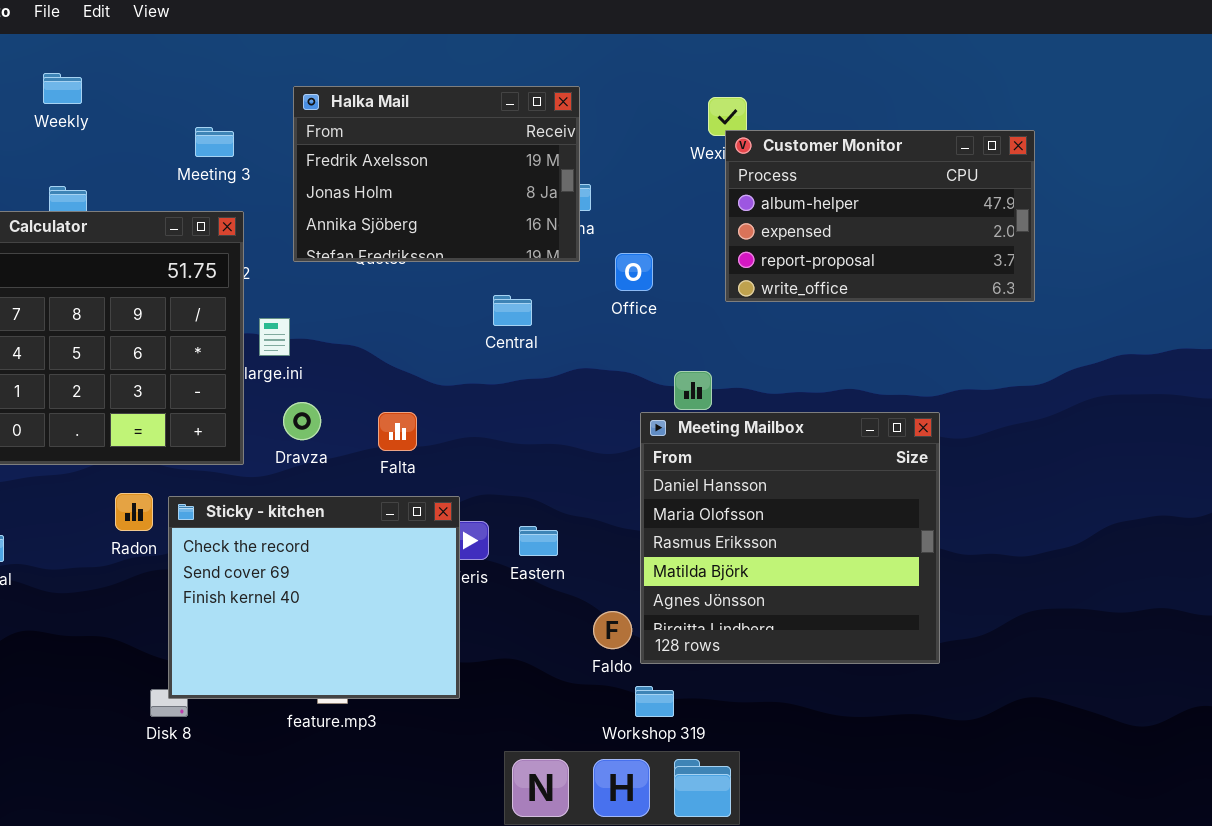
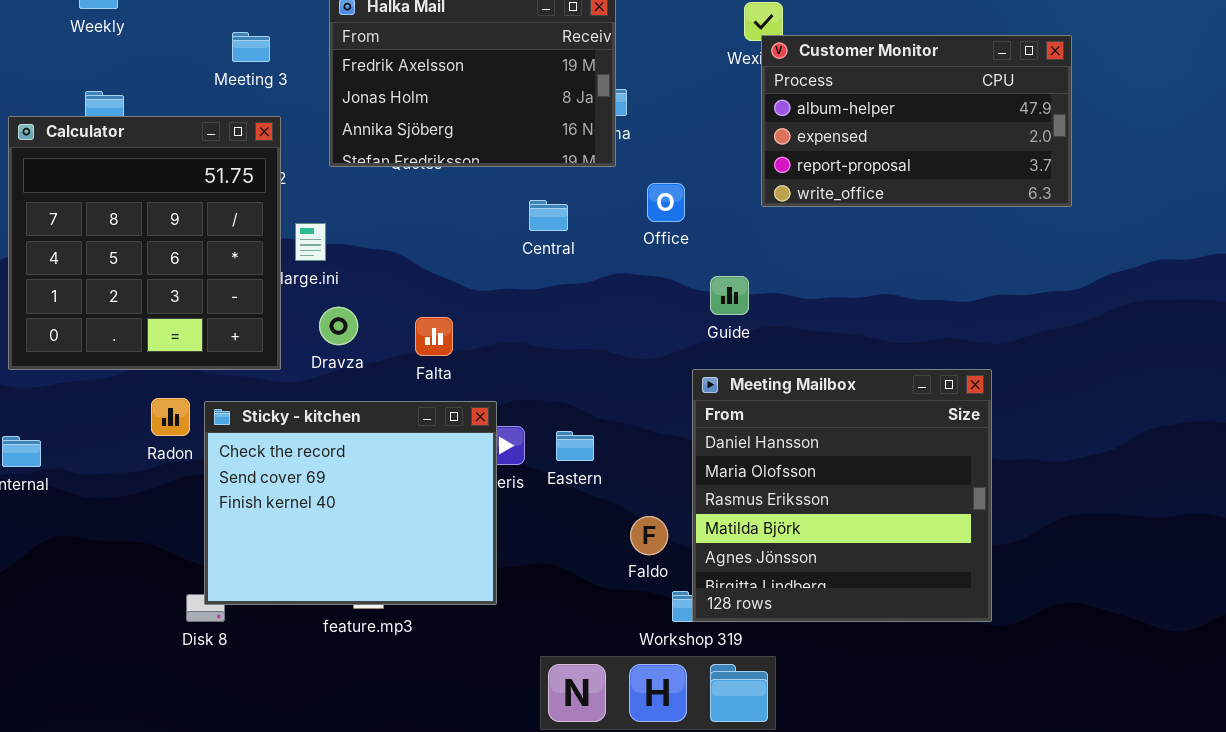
Office: [615,253,653,291] -> [647,183,685,222], moved
Meeting Mailbox: [640,412,940,664] -> [692,369,992,622], moved

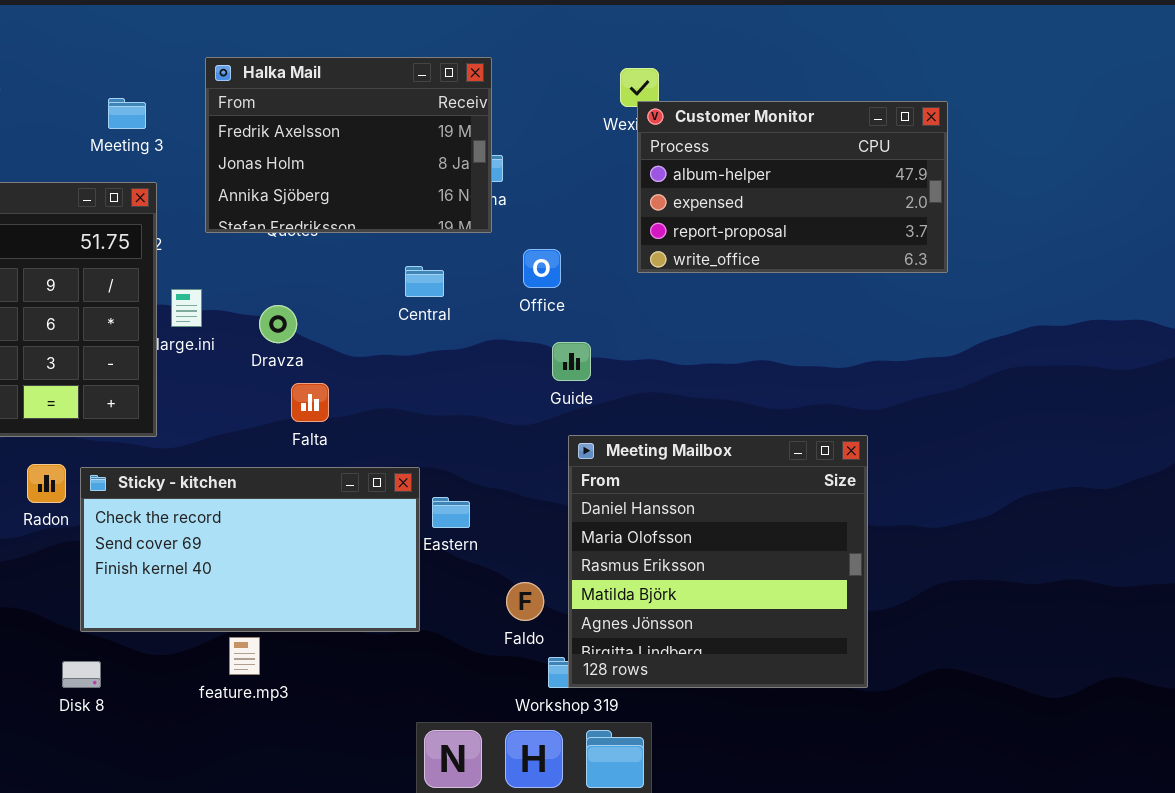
Guide: [710,276,749,315] -> [552,342,591,381], moved
Dravza: [319,307,358,345] -> [259,305,297,343], moved
Sticky - kitchen: [204,401,497,605] -> [80,467,420,632], resized

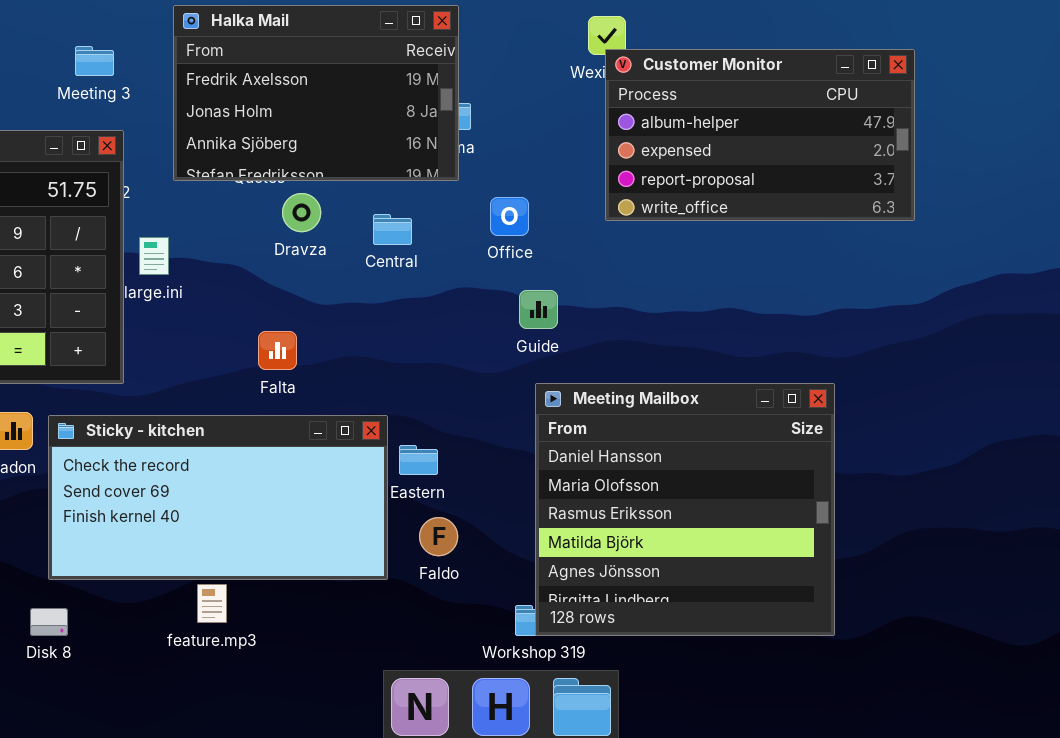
Dravza: [259,305,297,343] -> [282,193,321,232], moved
Faldo: [506,582,544,621] -> [419,517,458,556], moved

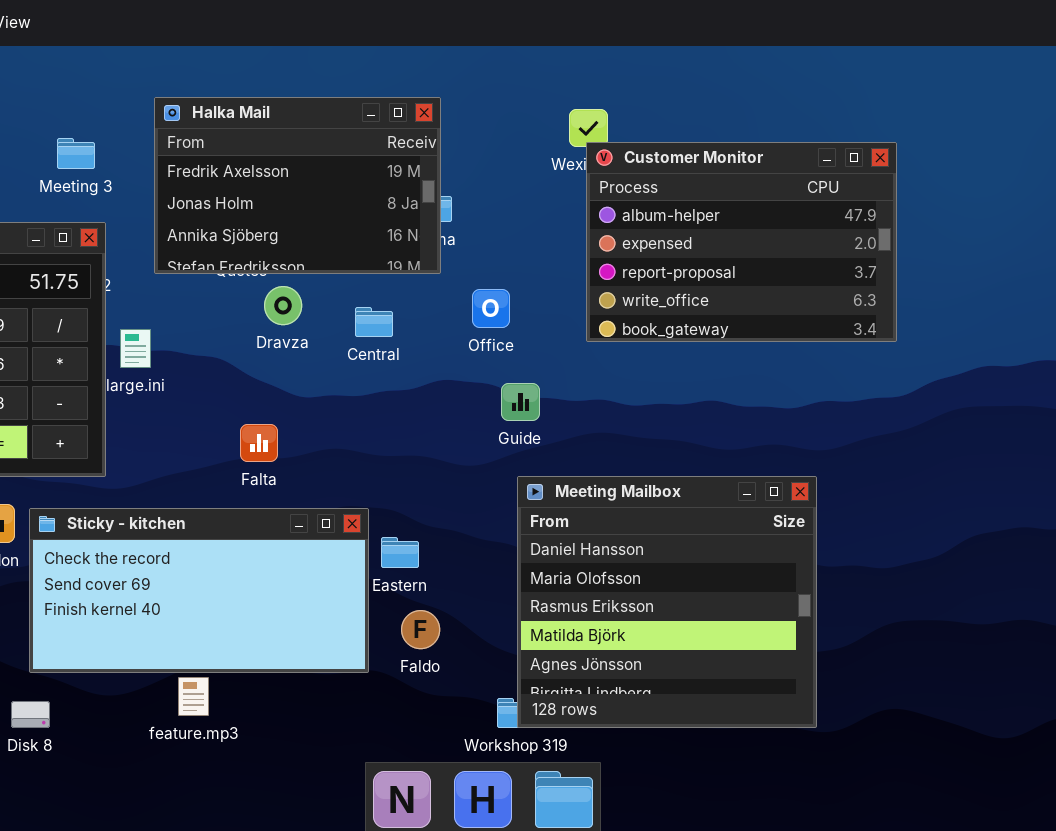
Customer Monitor: [605,49,915,221] -> [586,142,897,342], resized

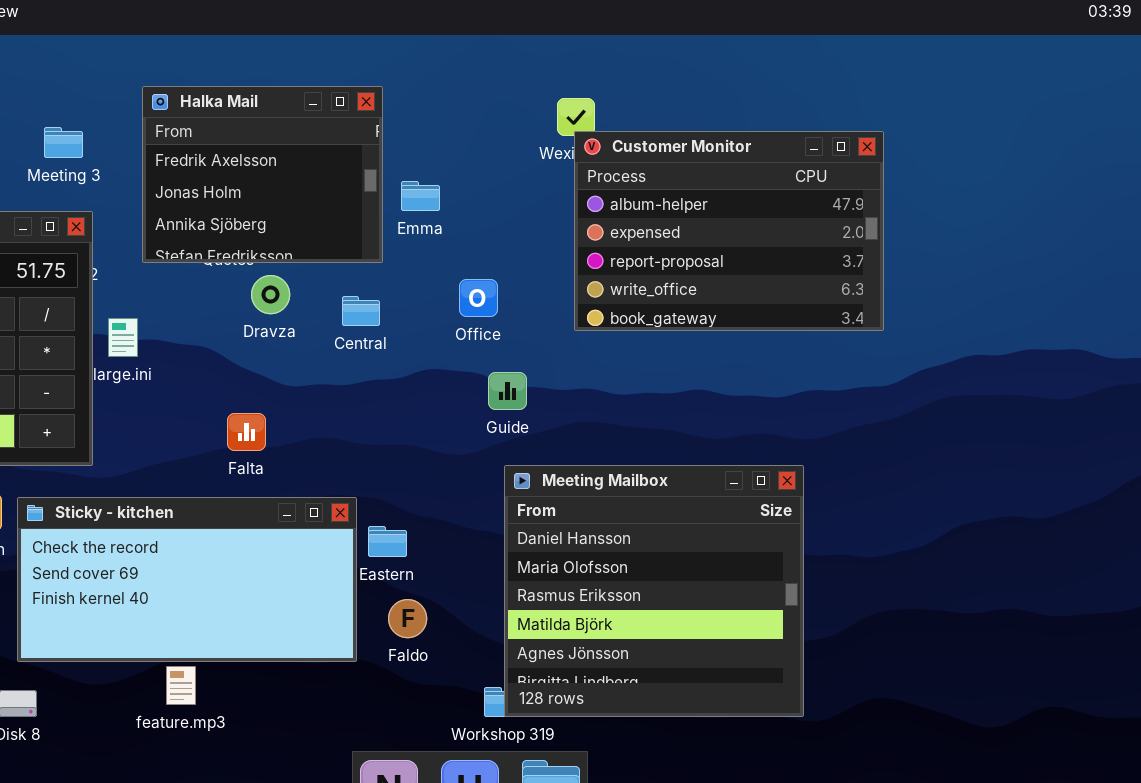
Halka Mail: [154,97,441,274] -> [142,86,383,263], resized

